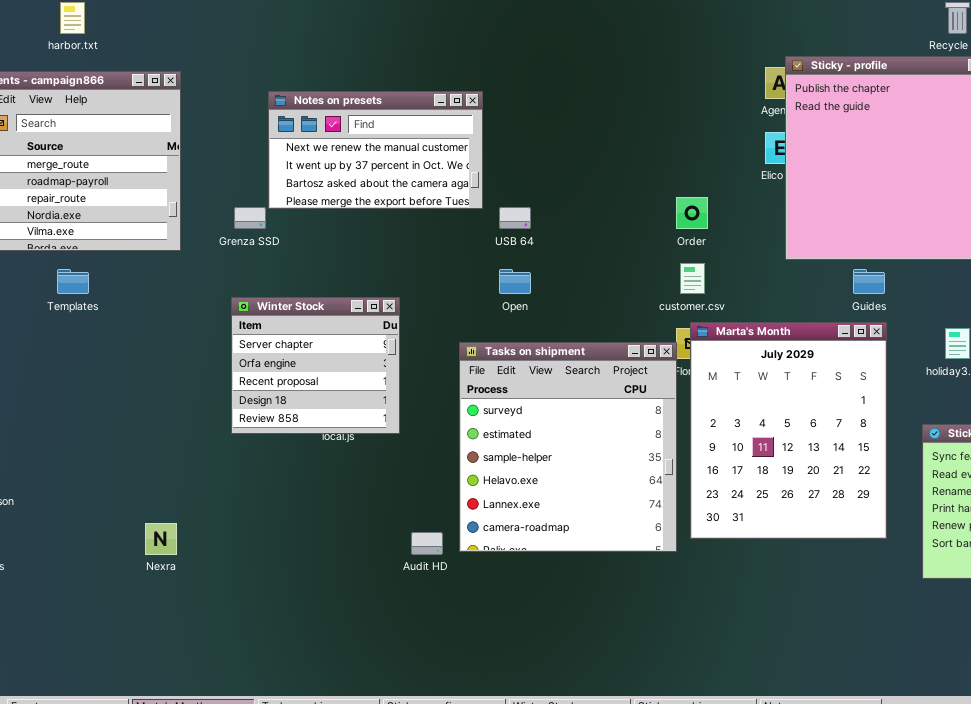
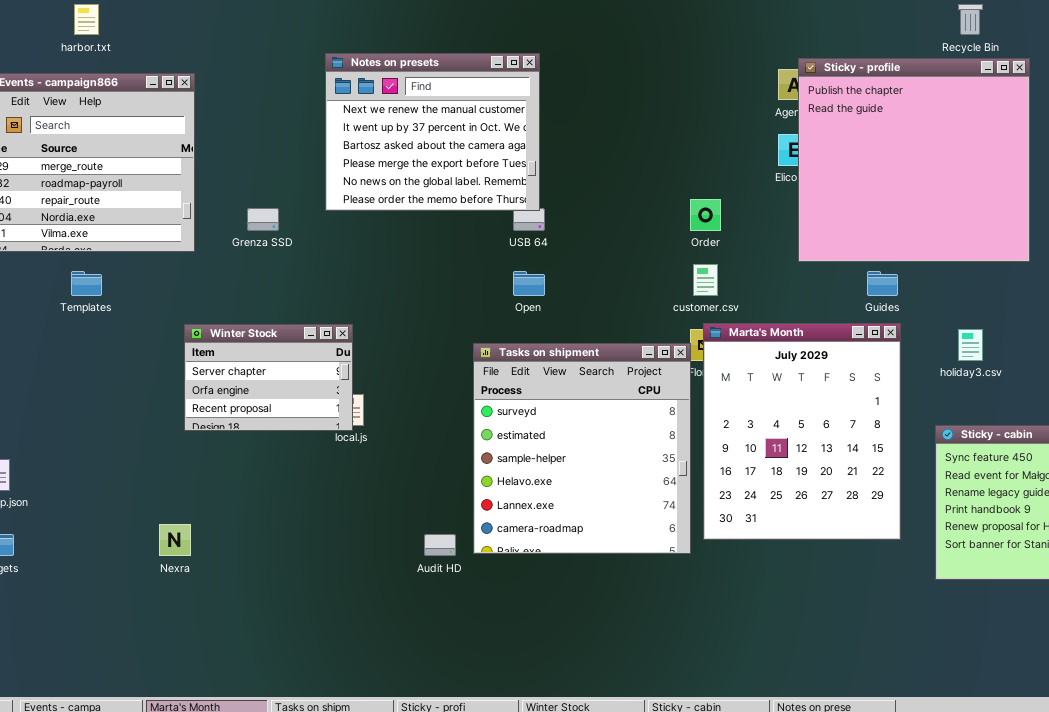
Notes on presets: [268,91,483,209] -> [325,53,540,211], moved, resized
Winter Stock: [231,297,400,434] -> [184,324,353,431], moved, resized

